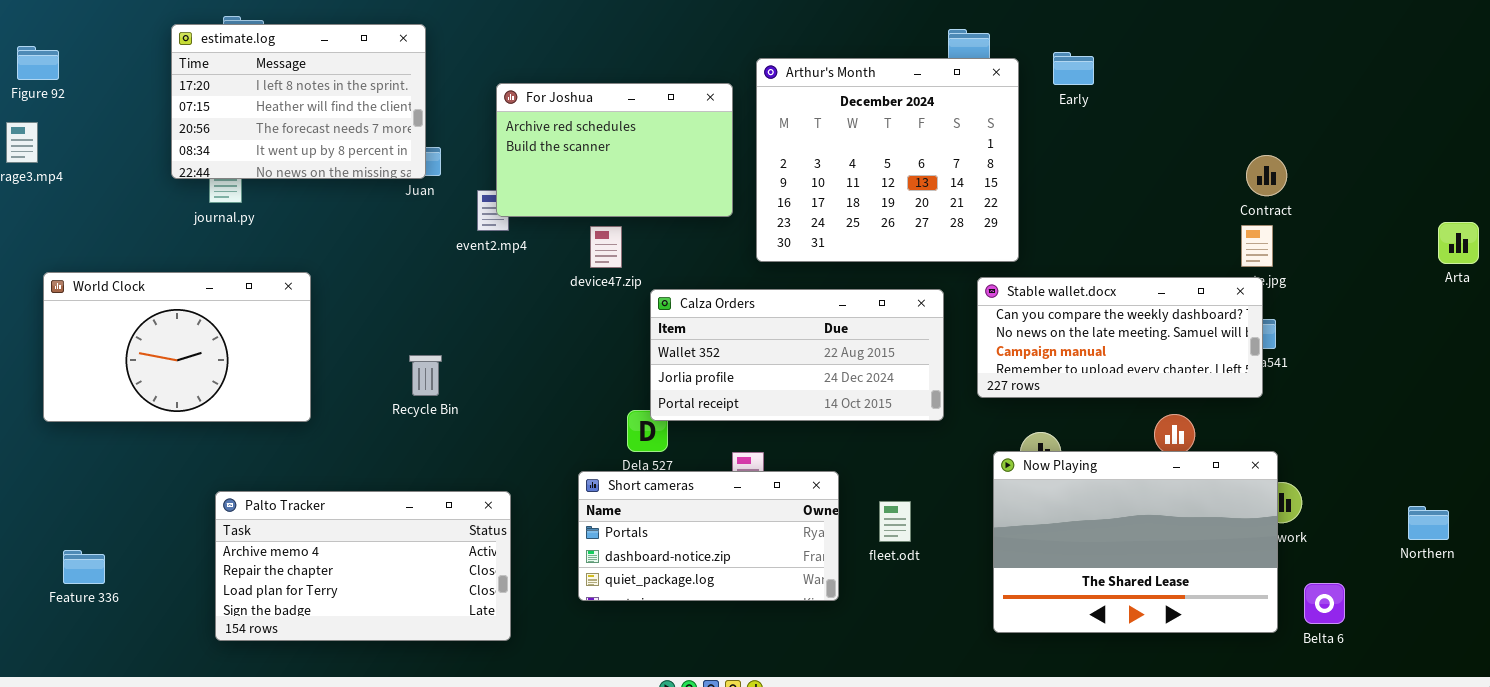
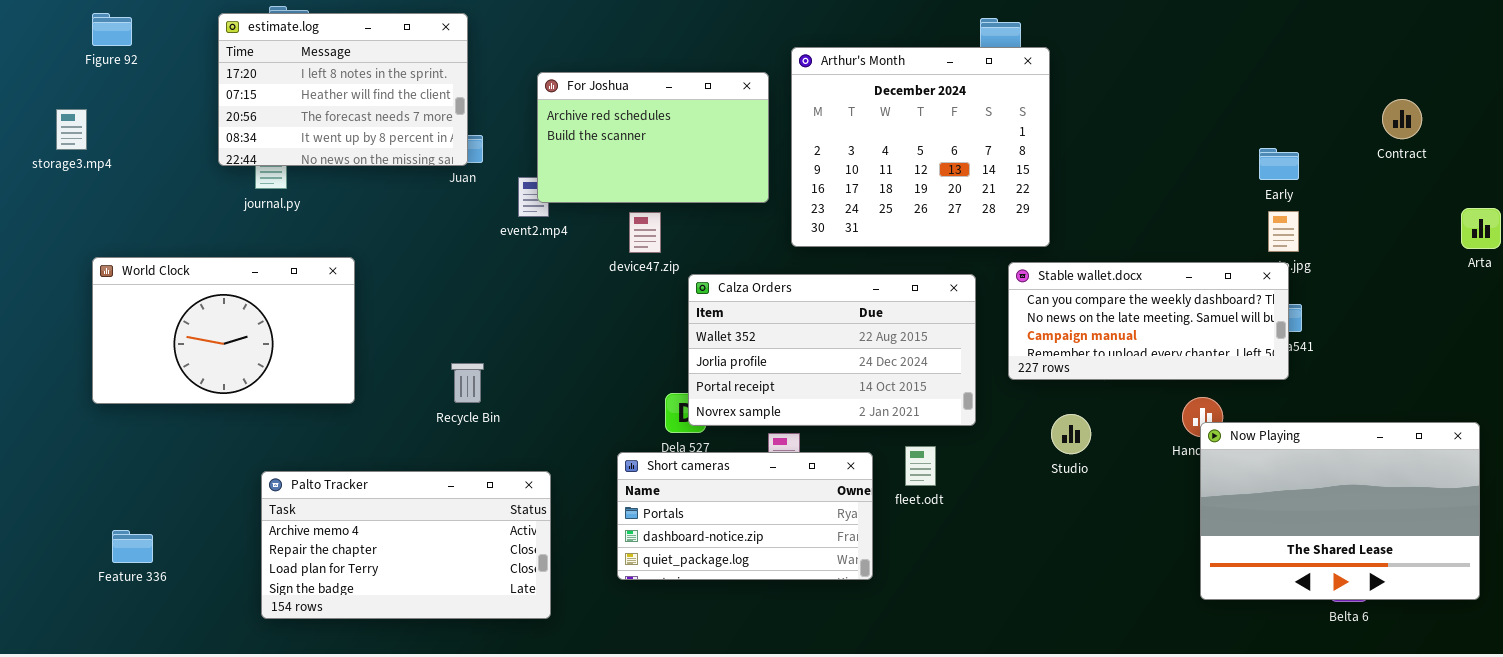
Figure 92: [17,46,59,80] -> [92,13,132,46], moved
Early: [1053,52,1094,85] -> [1259,148,1299,180], moved
Contract: [1246,155,1287,196] -> [1382,99,1422,139], moved
Calza Orders: [650,289,944,421] -> [688,274,976,426], resized
Recycle Bin: [409,355,442,396] -> [451,363,484,403], moved
Now Playing: [993,451,1278,633] -> [1200,422,1480,600], moved
fleet.odt: [879,501,911,542] -> [905,446,936,486], moved

